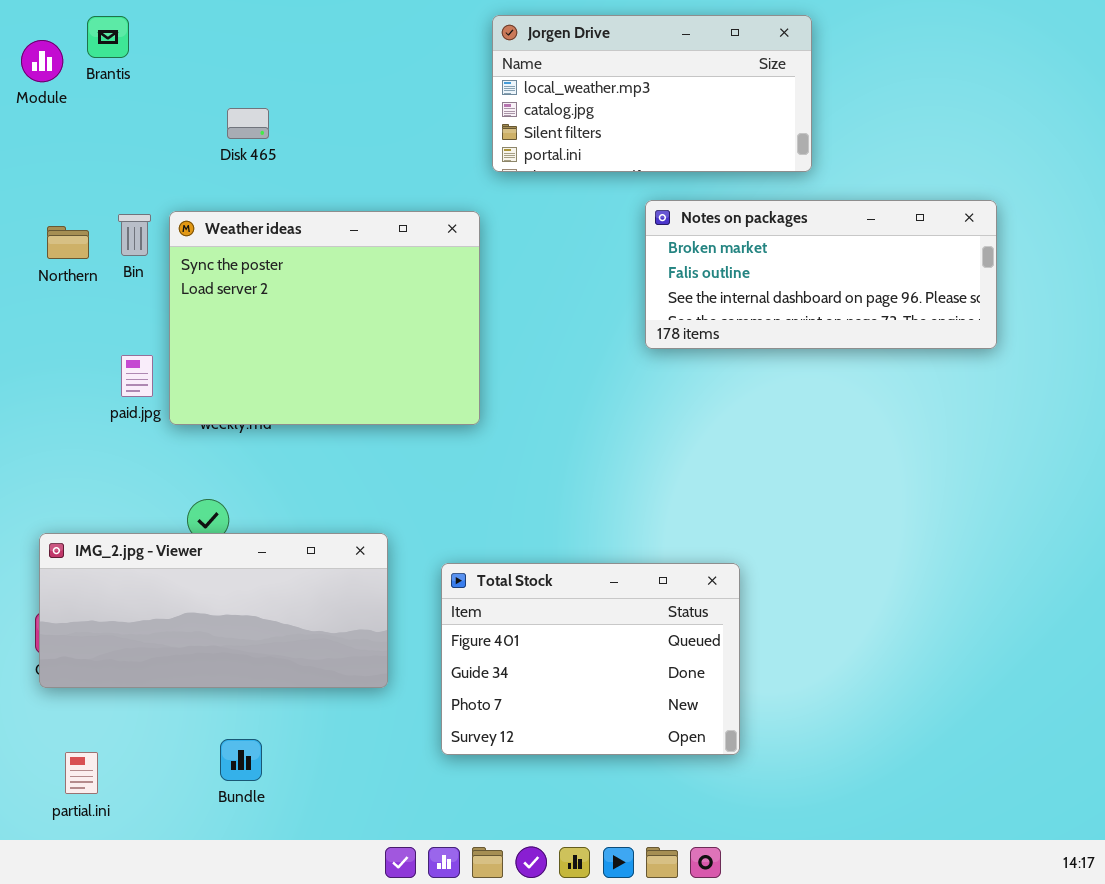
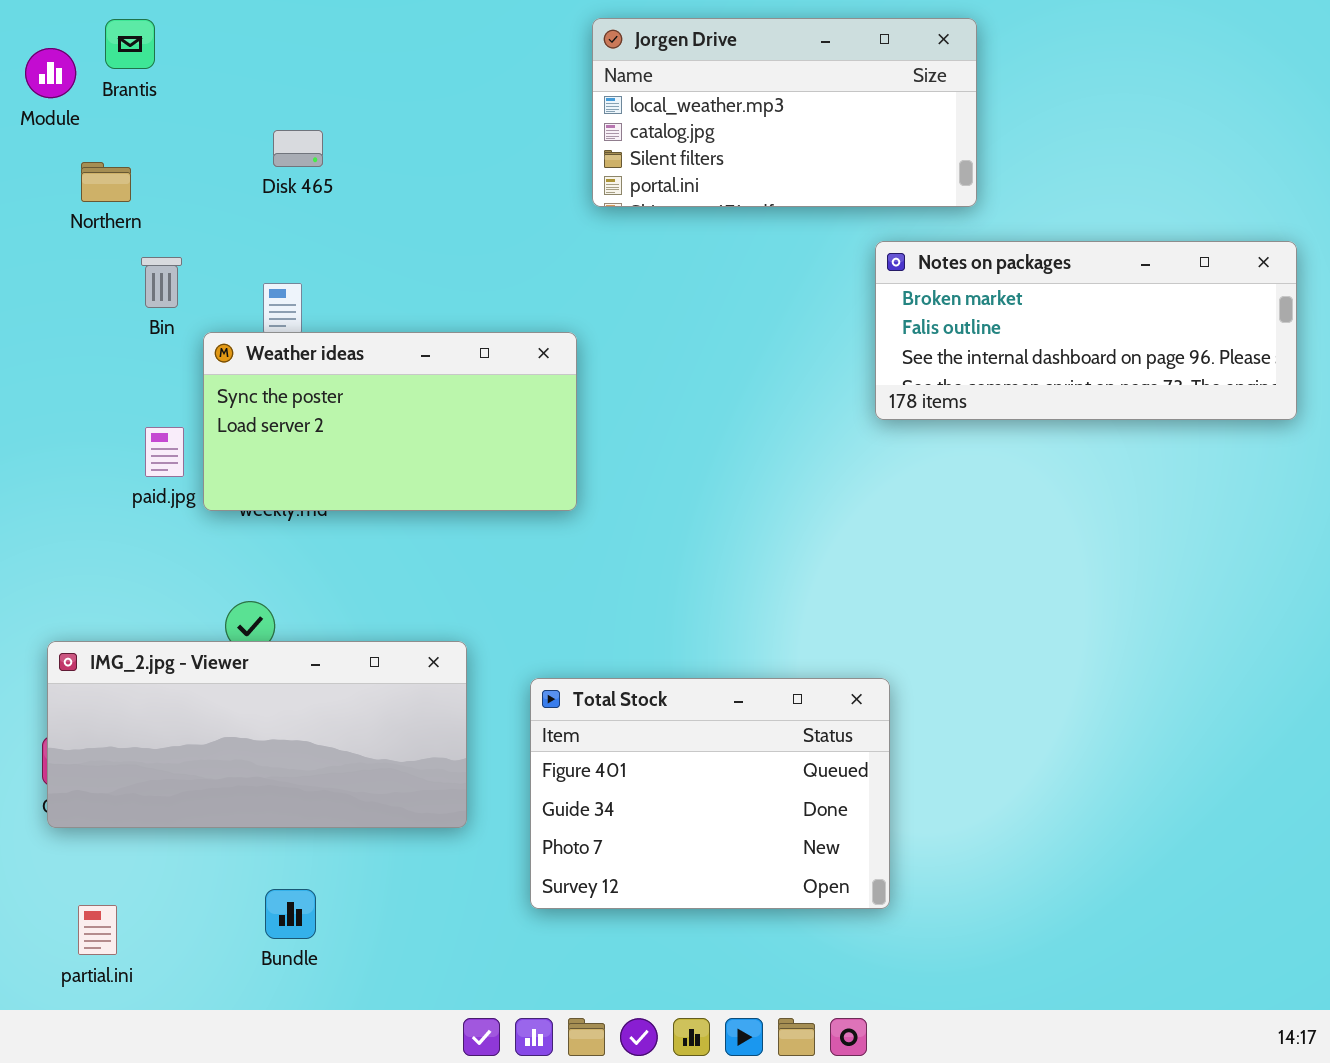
Notes on packages: [645,200,997,349] -> [875,241,1297,420], moved
Weather ideas: [169,211,480,425] -> [203,332,577,511], resized
Northern: [47,226,89,259] -> [81,162,131,202], moved

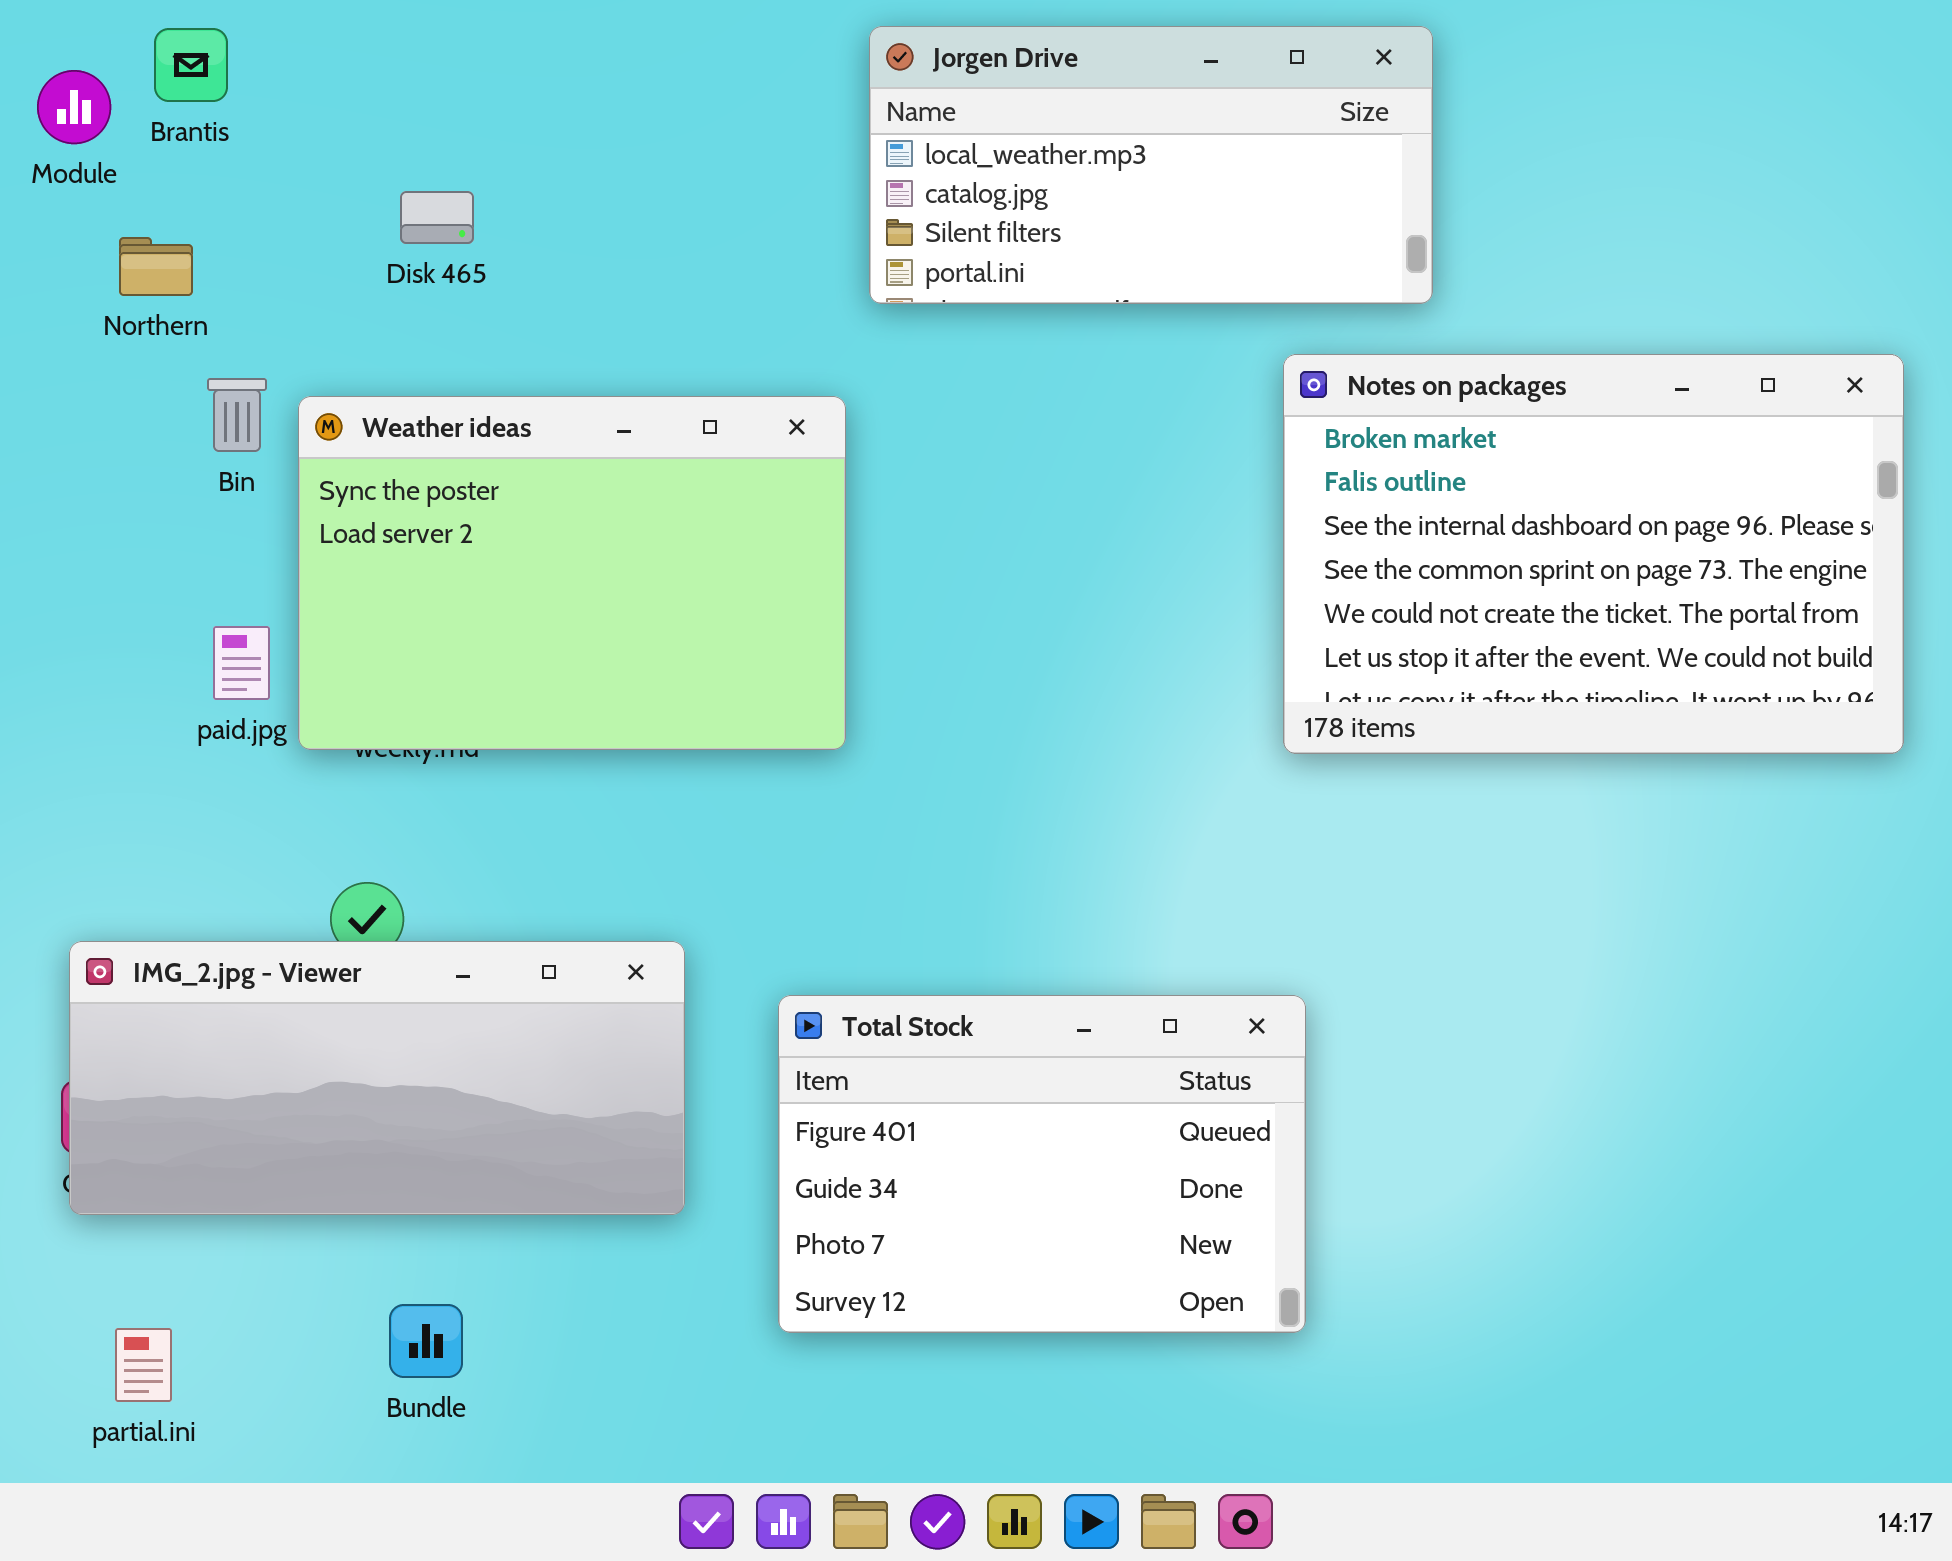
Notes on packages: [875,241,1297,420] -> [1283,354,1904,754], resized
Weather ideas: [203,332,577,511] -> [298,396,846,750], resized

